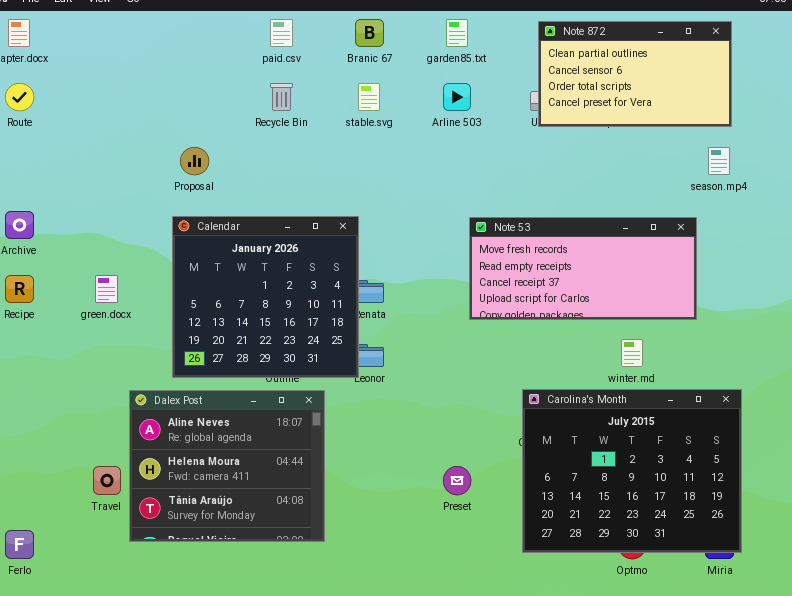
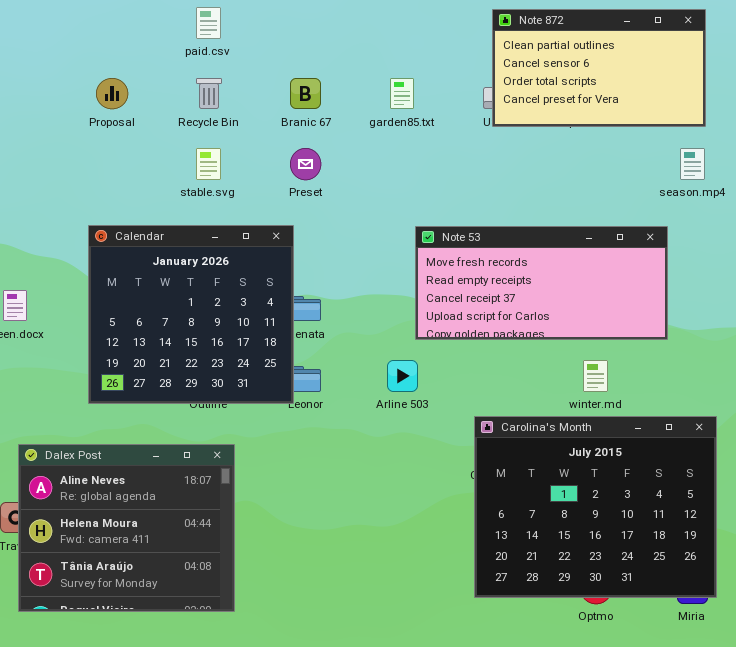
Branic 67: [355,19,384,47] -> [290,78,321,109], moved
garden85.txt: [446,19,468,47] -> [390,78,414,109], moved
stable.svg: [358,83,380,111] -> [196,148,221,180], moved
Arline 503: [443,83,471,111] -> [387,360,418,392], moved
Proposal: [180,147,209,175] -> [96,78,128,109], moved
Dalex Post: [129,390,325,542] -> [18,444,235,612], moved
Preset: [443,466,471,495] -> [290,148,321,180], moved

